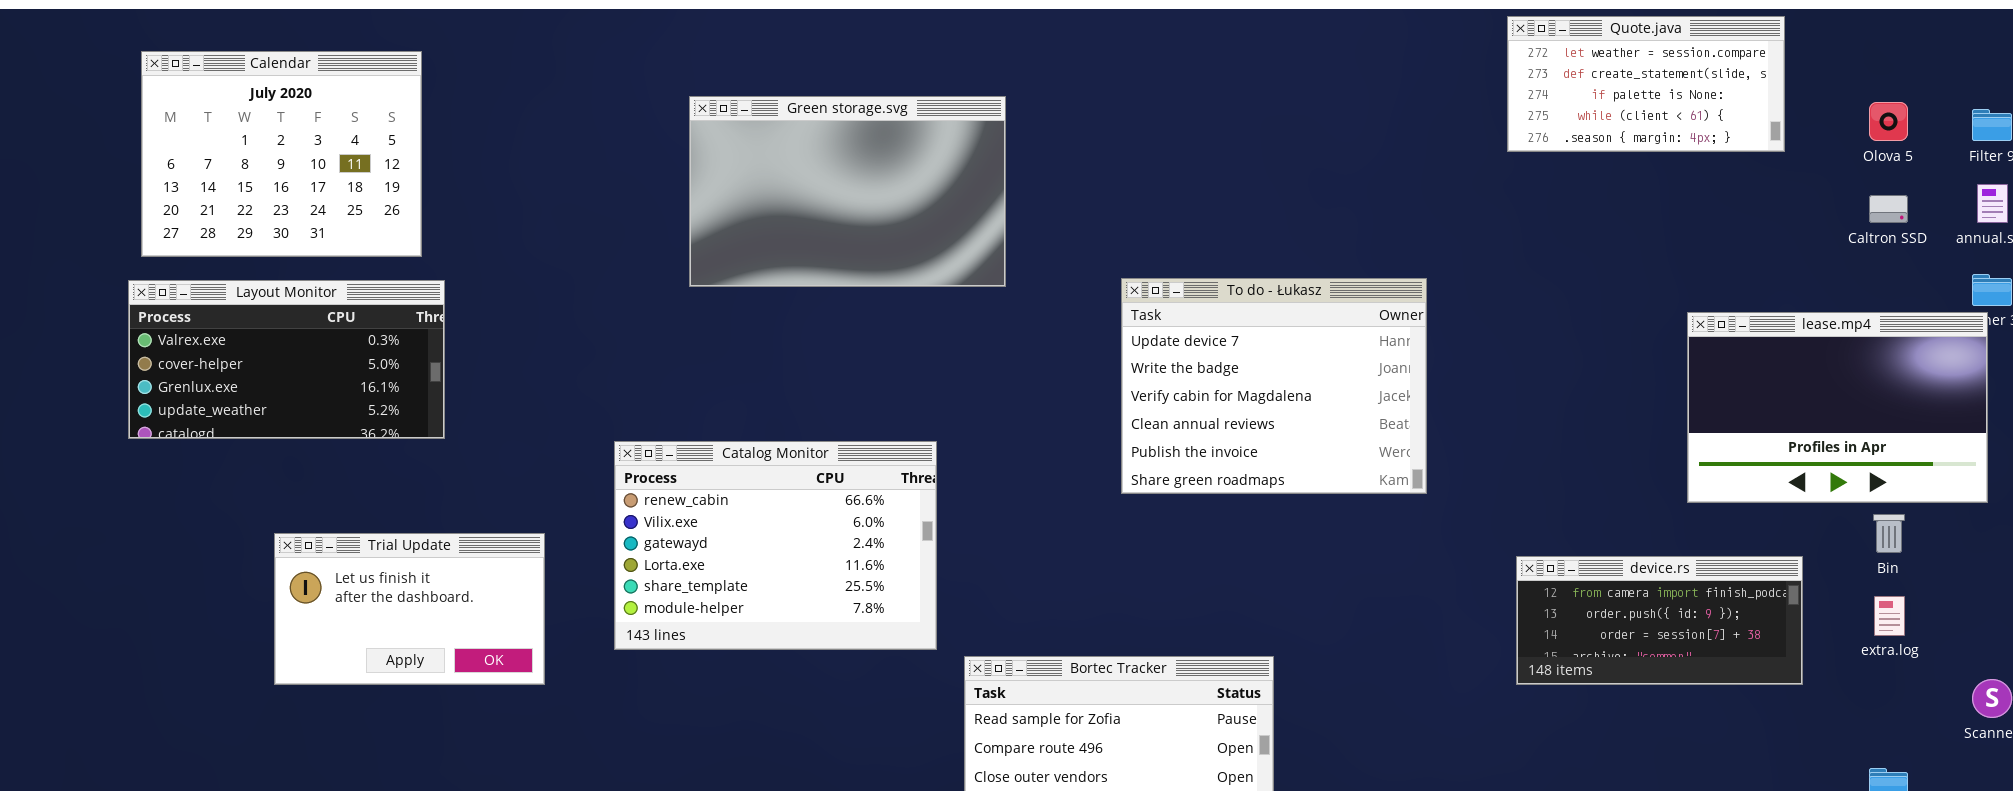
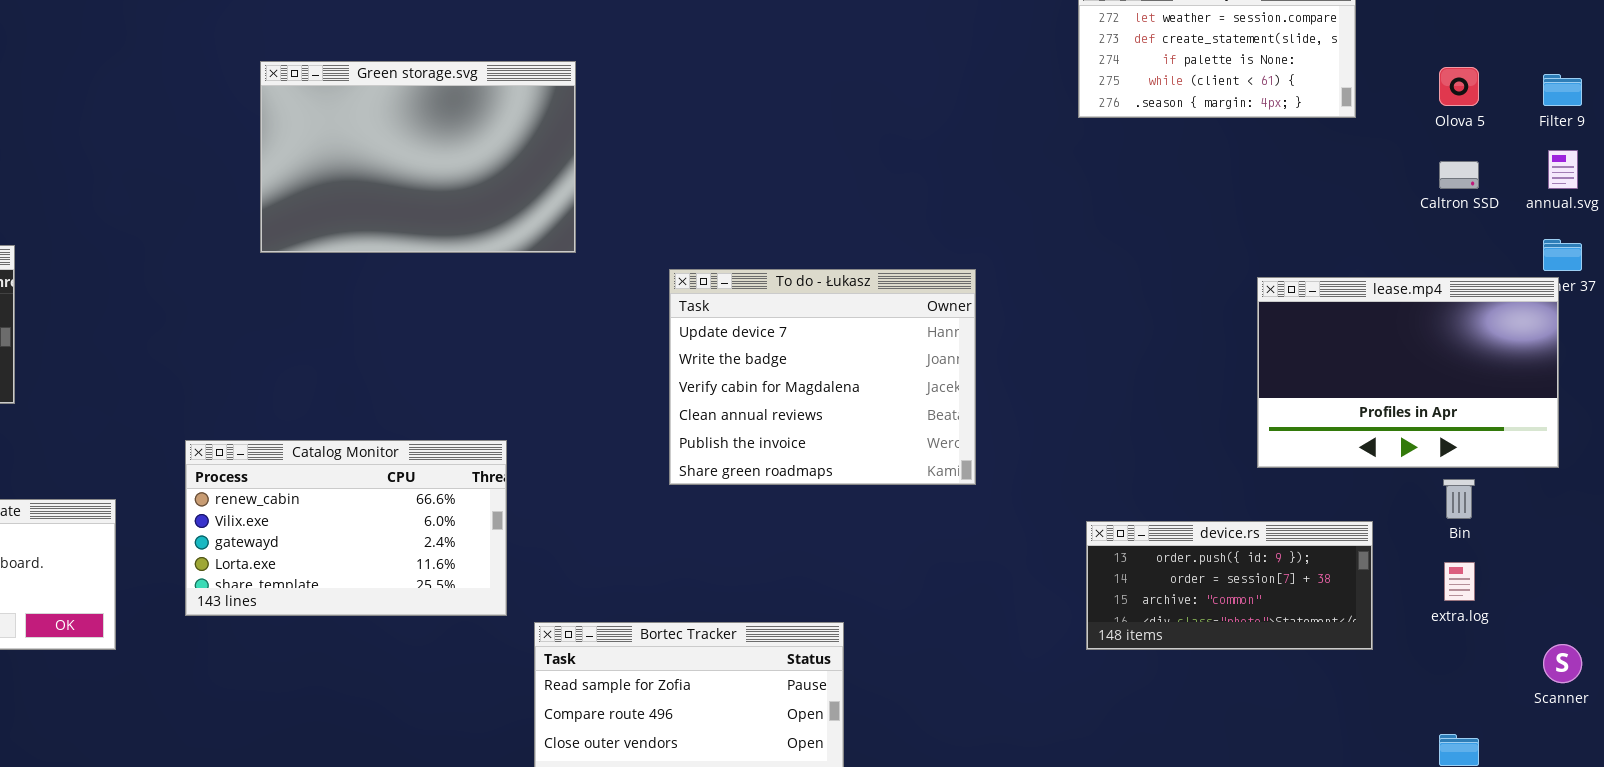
To do - Łukasz: [1121,278,1427,494] -> [669,269,976,485], moved
Catalog Monitor: [614,441,937,650] -> [185,440,507,616], resized
device.rs: [1516,556,1803,685] -> [1086,521,1373,650], scrolled down 1 row

